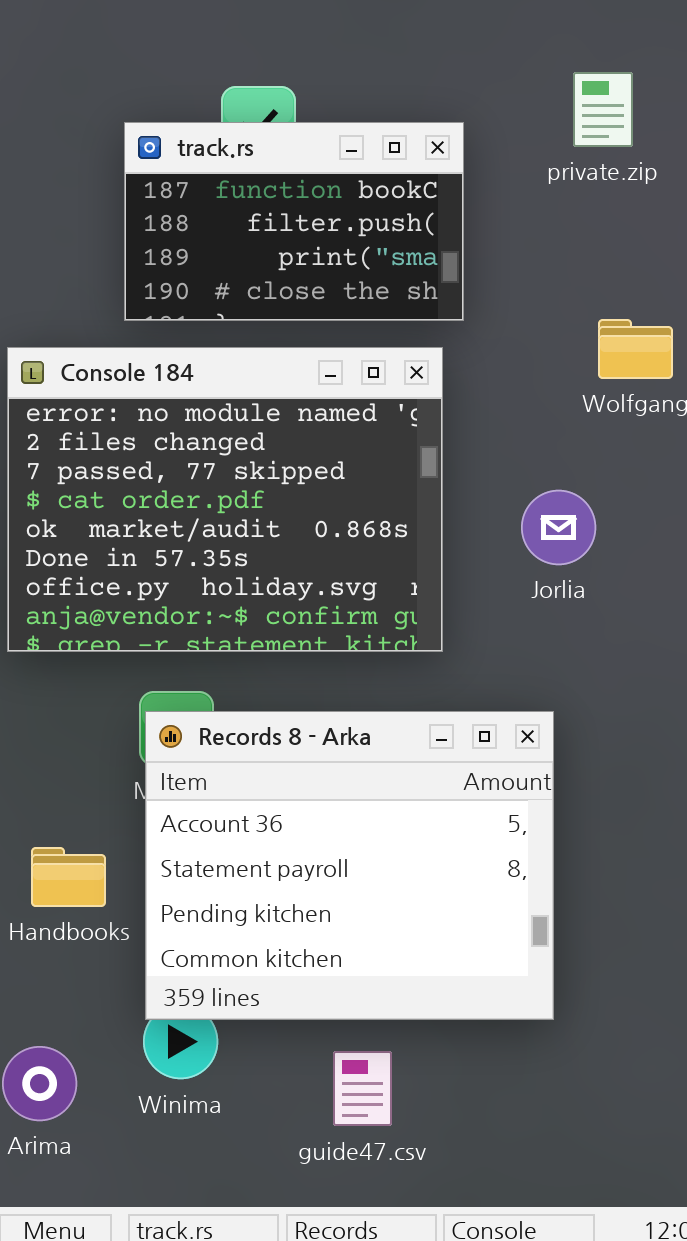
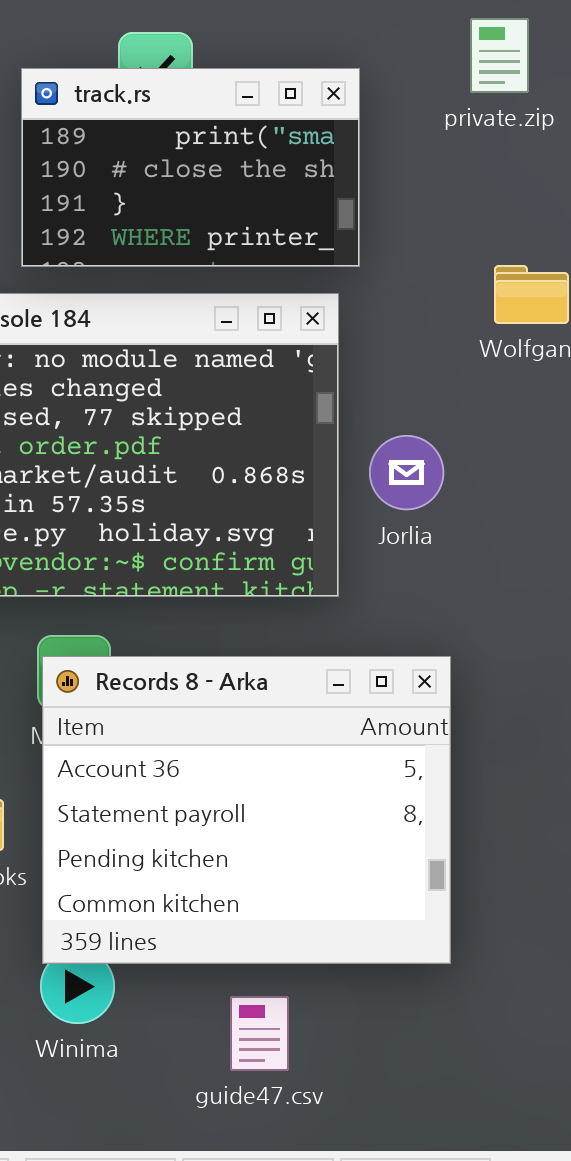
track.rs: [124,122,464,321] -> [21,68,360,267], scrolled down 2 rows
Jorlia: [521,490,596,565] -> [369,435,444,510], moved

